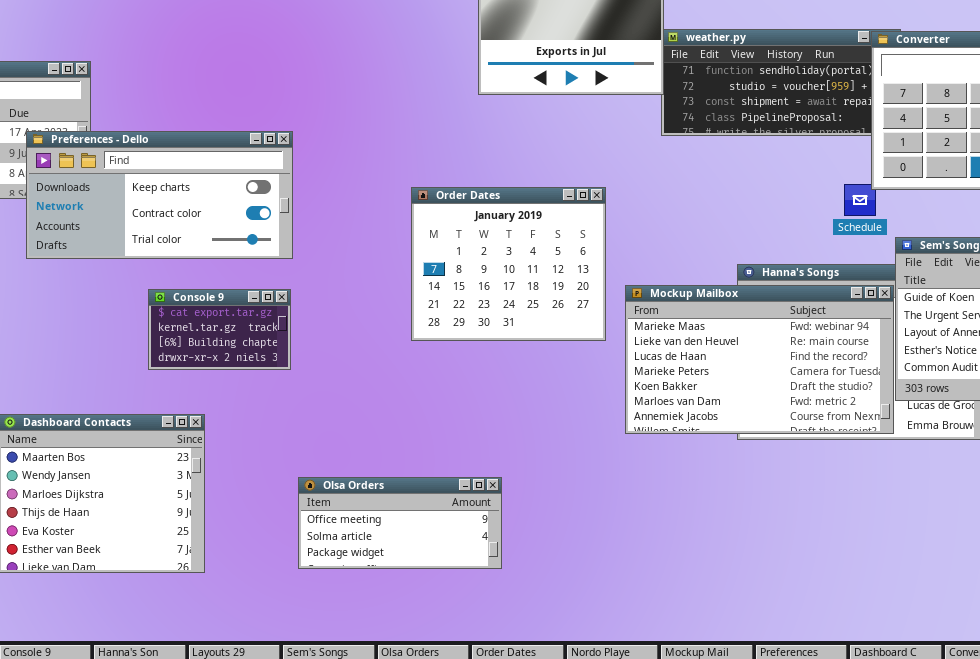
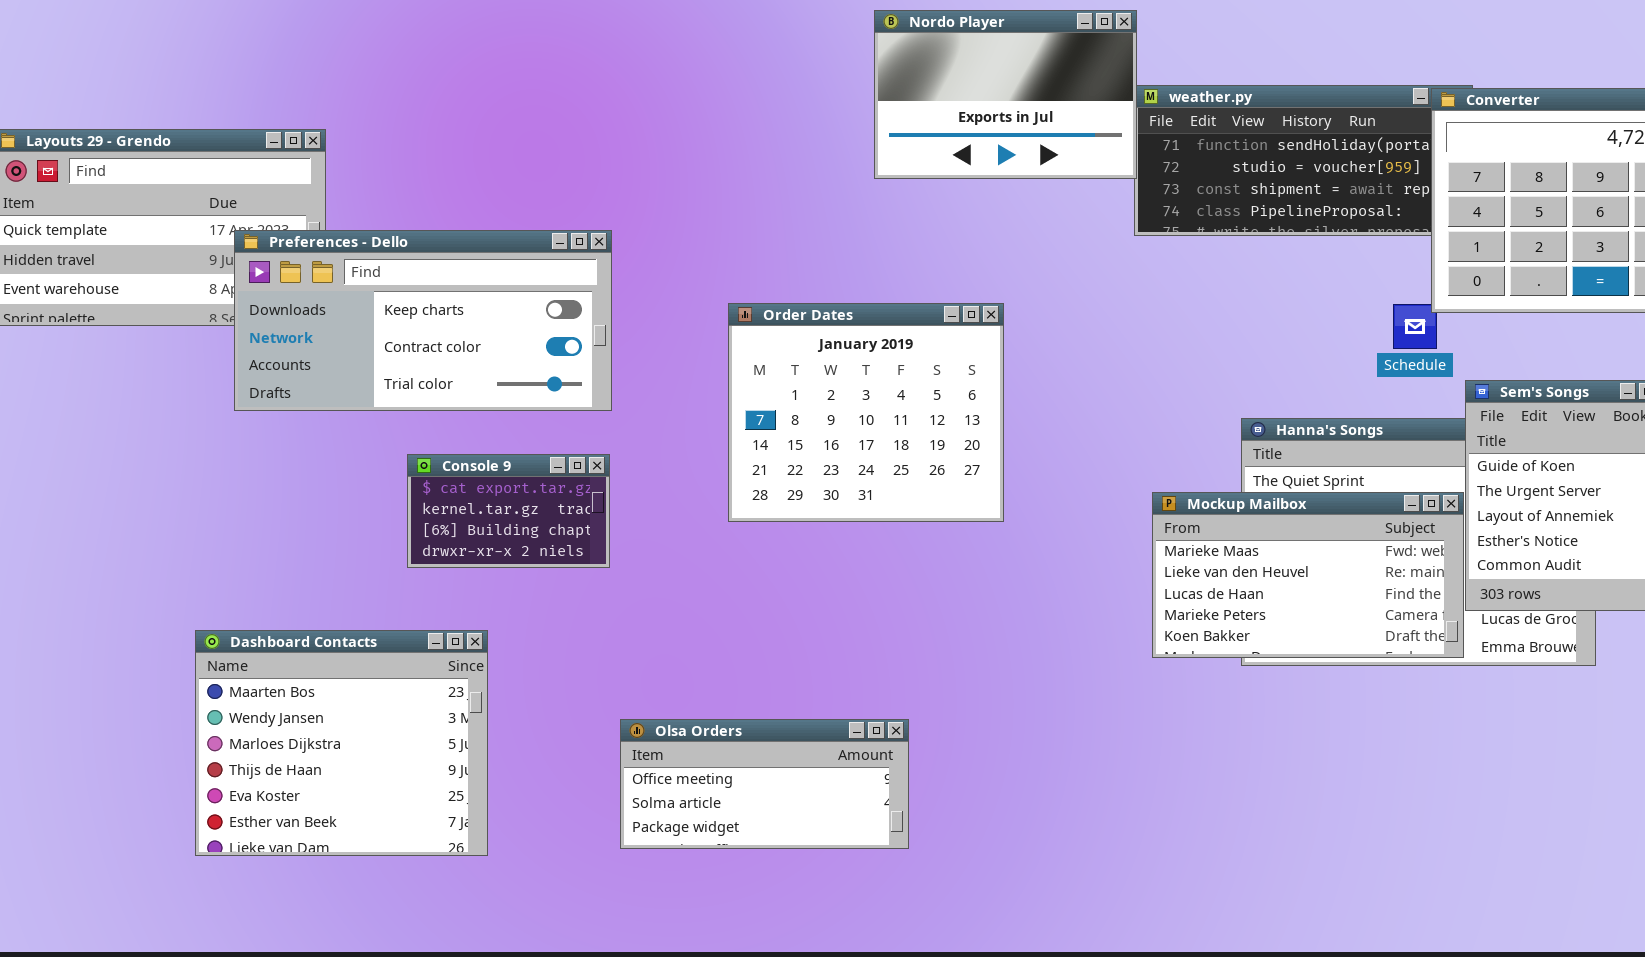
Order Dates: [411,187,606,341] -> [728,303,1004,522], moved
Mockup Mailbox: [625,285,894,434] -> [1152,492,1464,658], resized

